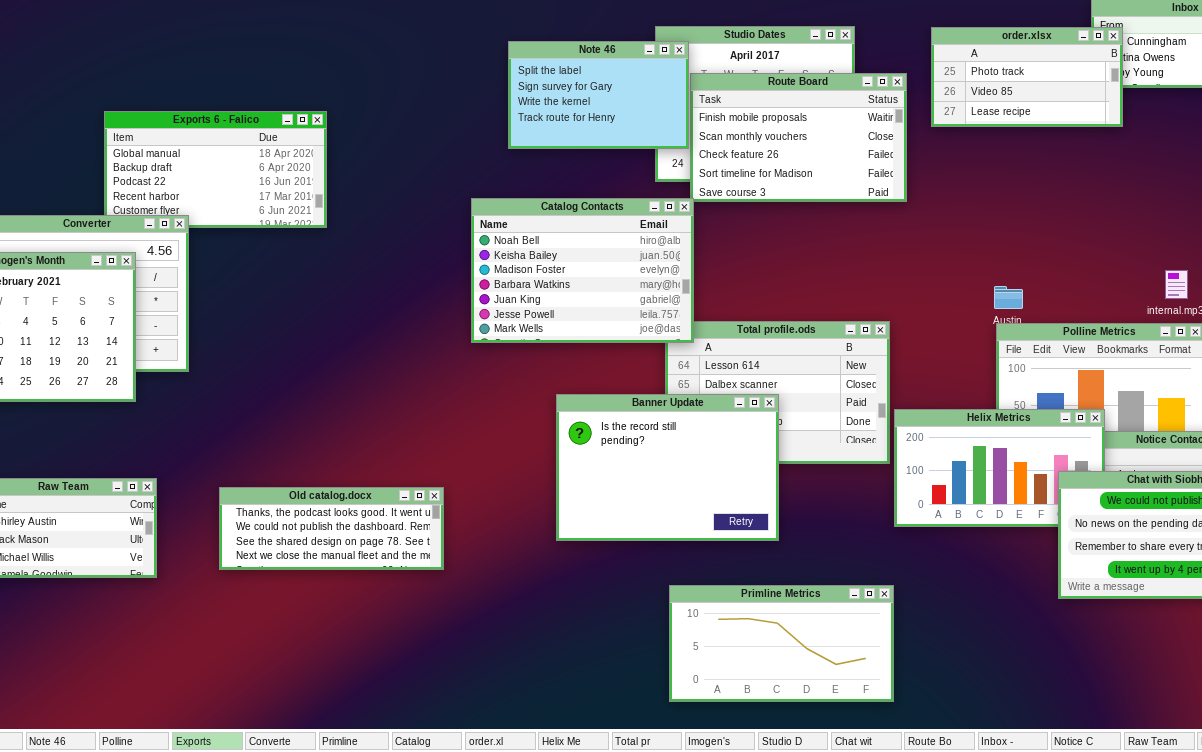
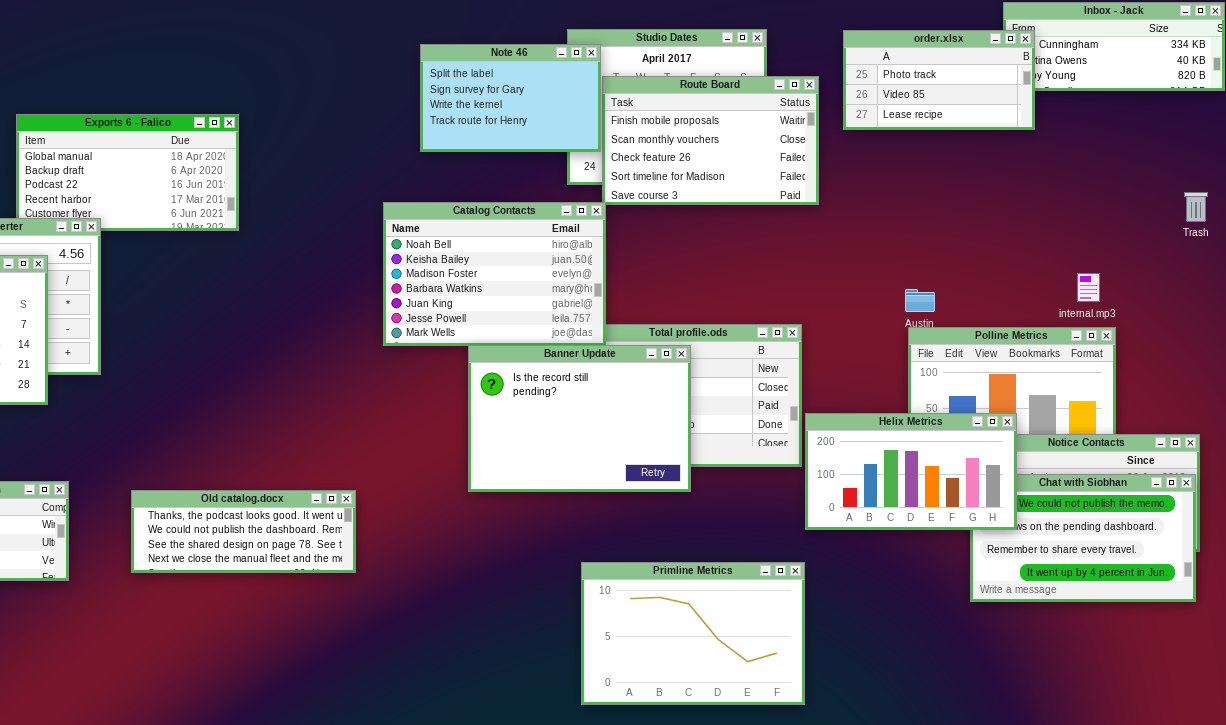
Banner Update: [556,394,779,541] -> [468,345,691,492], moved
Helix Metrics: [894,409,1105,527] -> [805,413,1017,530], raised
Primline Metrics: [669,585,894,702] -> [581,562,805,705], resized

